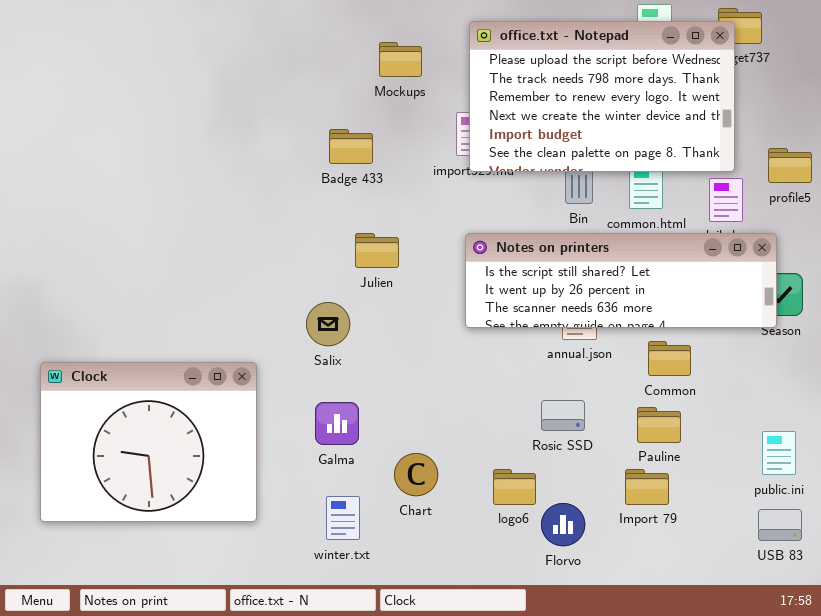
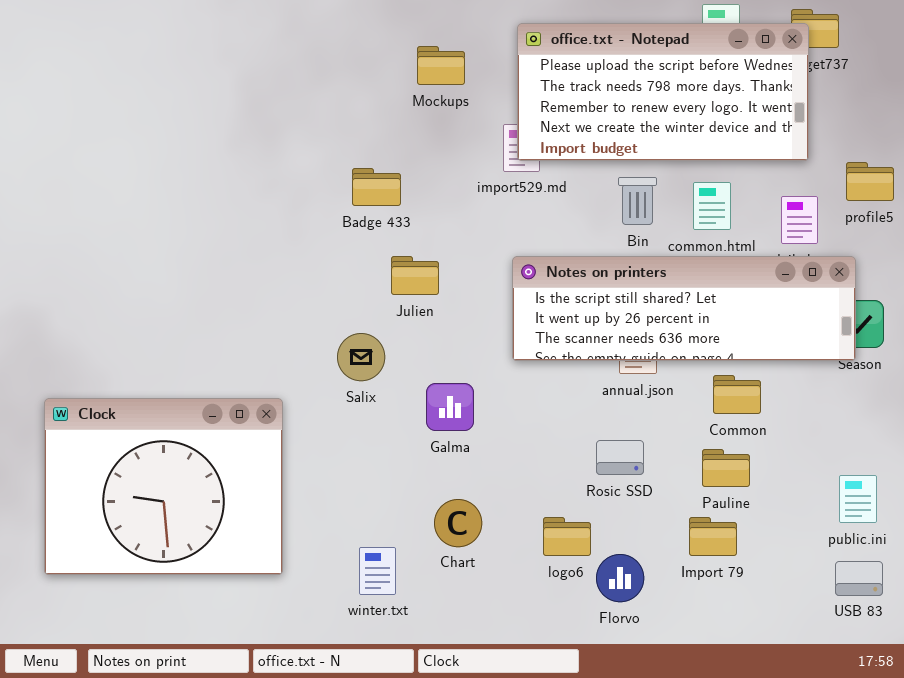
office.txt - Notepad: [469,21,735,172] -> [517,23,809,161], resized
Badge 433: [329,129,373,164] -> [352,168,401,206], moved
Galma: [315,402,359,445] -> [426,383,474,431], moved

